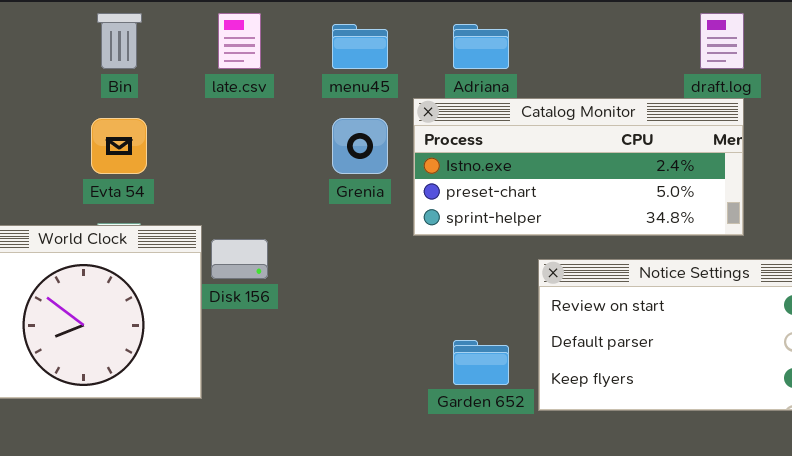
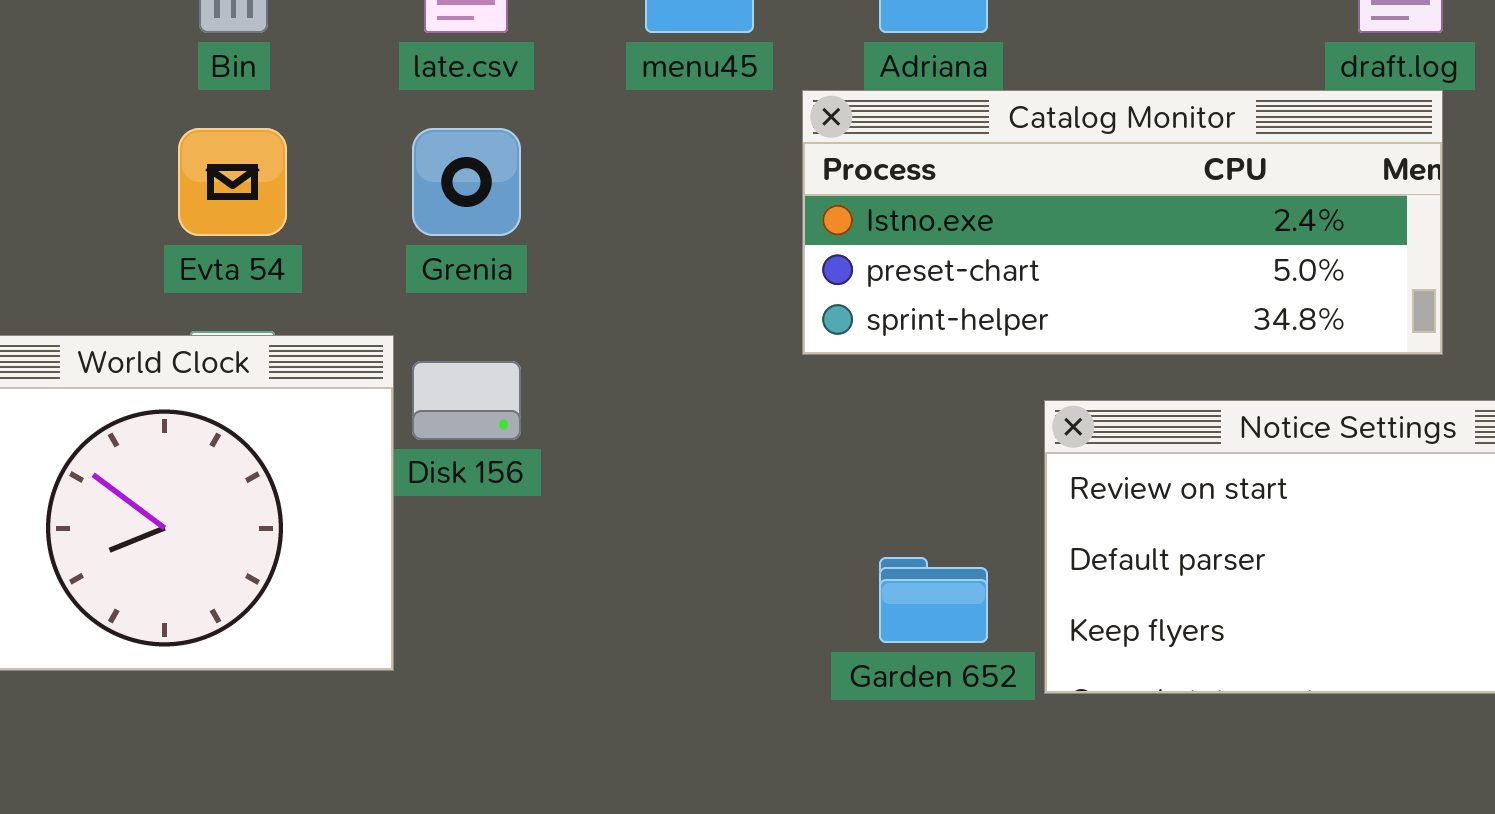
Grenia: [332,118,388,174] -> [412,128,521,236], moved

